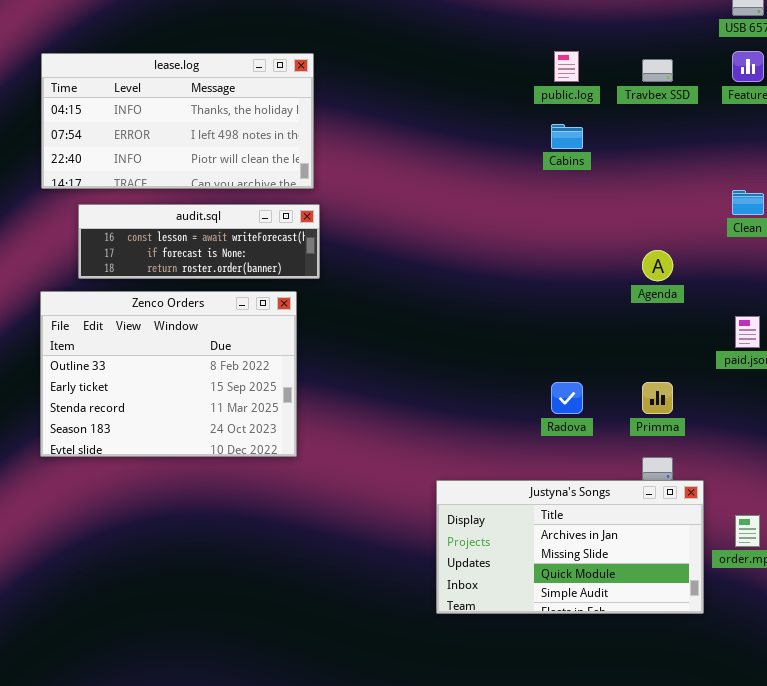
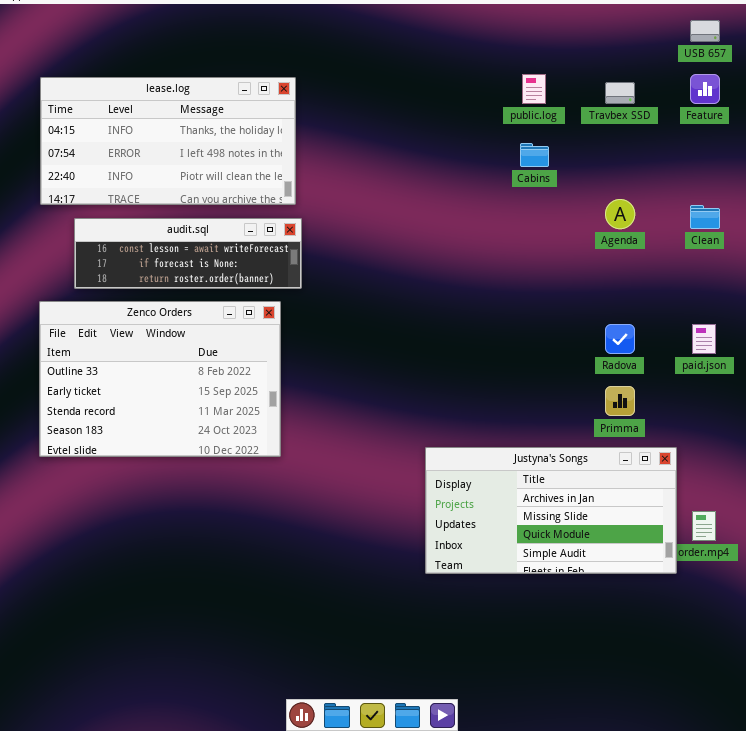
Agenda: [642,250,673,281] -> [605,199,635,229], moved
Radova: [551,382,583,414] -> [605,324,635,354], moved
Justyna's Songs: [436,480,704,614] -> [425,447,677,574], moved

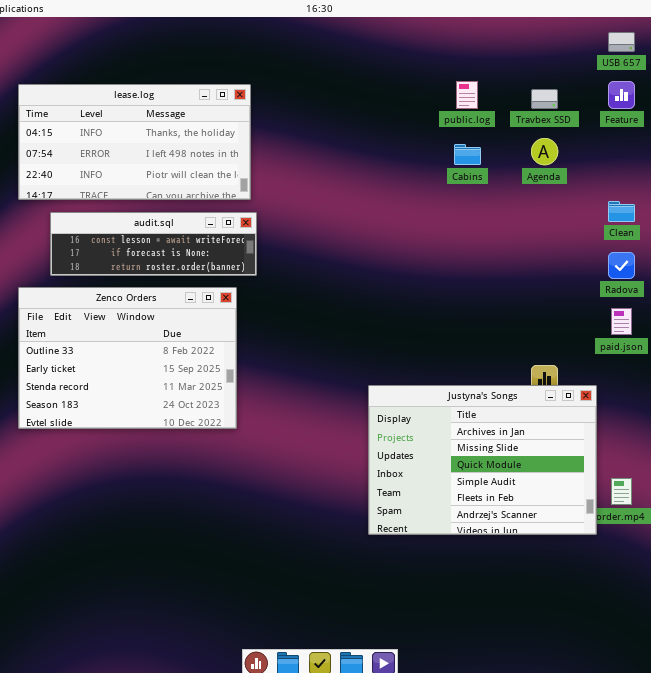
Agenda: [605,199,635,229] -> [531,138,558,165], moved
Radova: [605,324,635,354] -> [608,252,635,279], moved
Justyna's Songs: [425,447,677,574] -> [368,385,597,535], resized

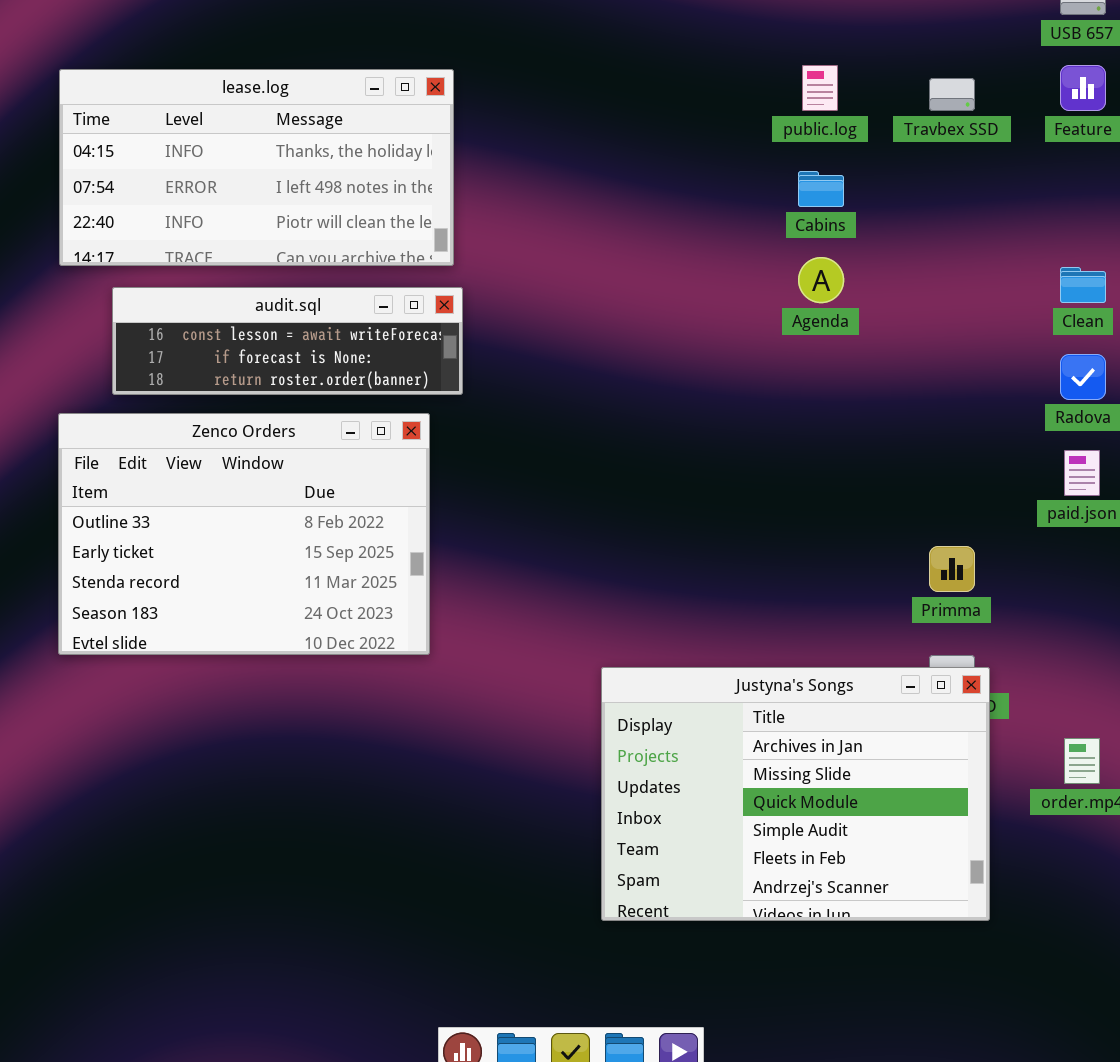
Agenda: [531,138,558,165] -> [798,257,844,303], moved
Justyna's Songs: [368,385,597,535] -> [601,667,990,921], moved

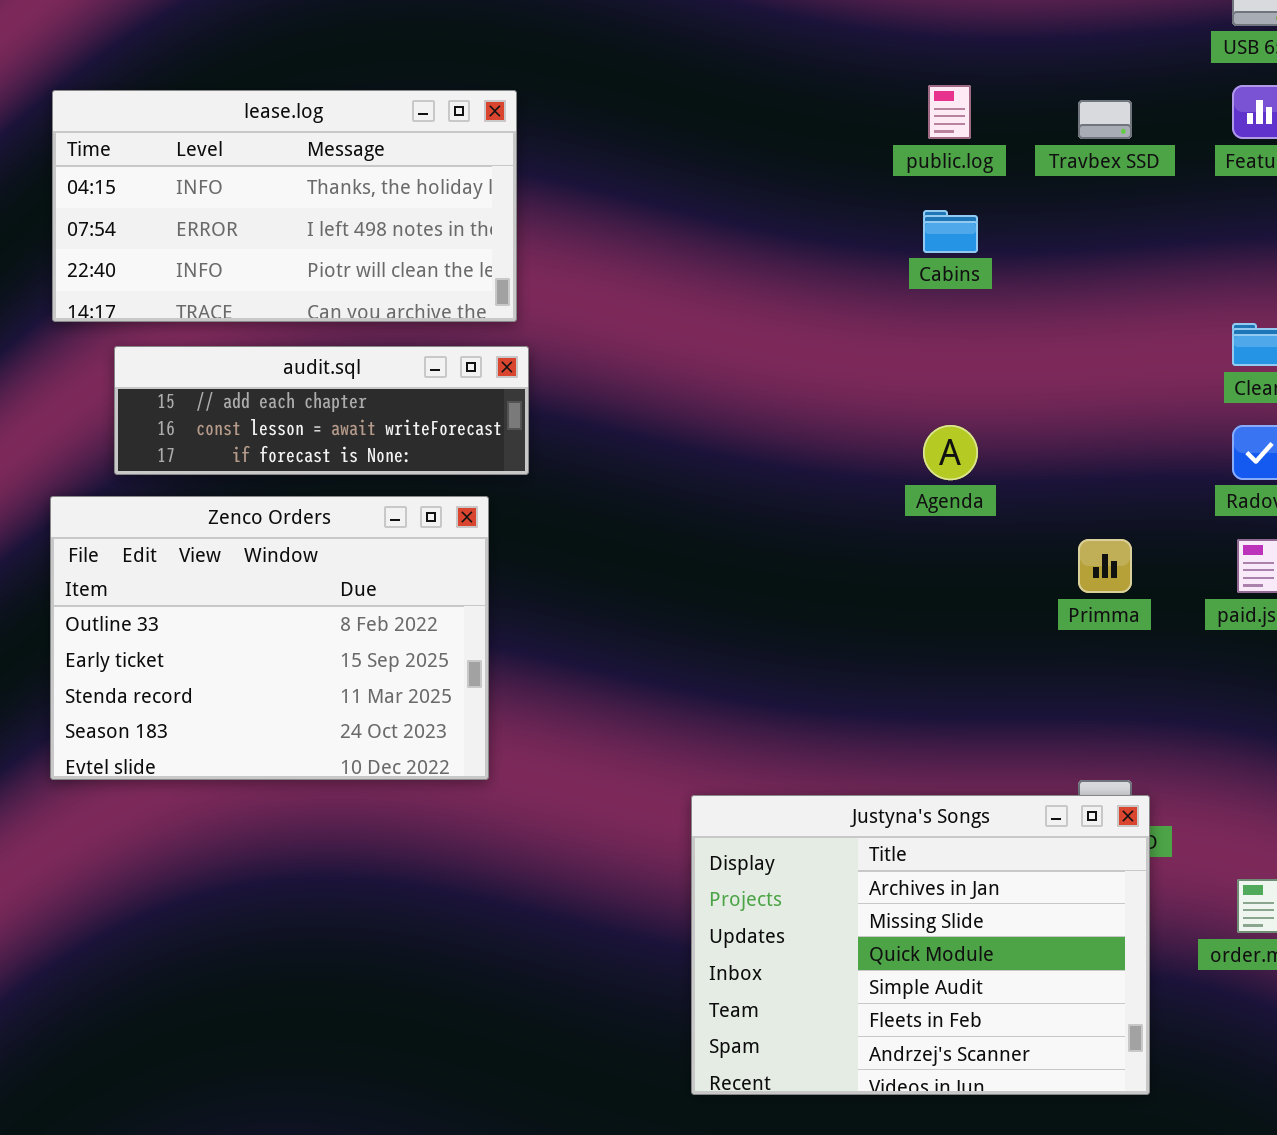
Agenda: [798,257,844,303] -> [923,425,978,480], moved
audit.sql: [112,287,463,395] -> [114,346,529,475], scrolled up 1 row
Primma: [929,546,975,592] -> [1078,539,1132,593], moved

